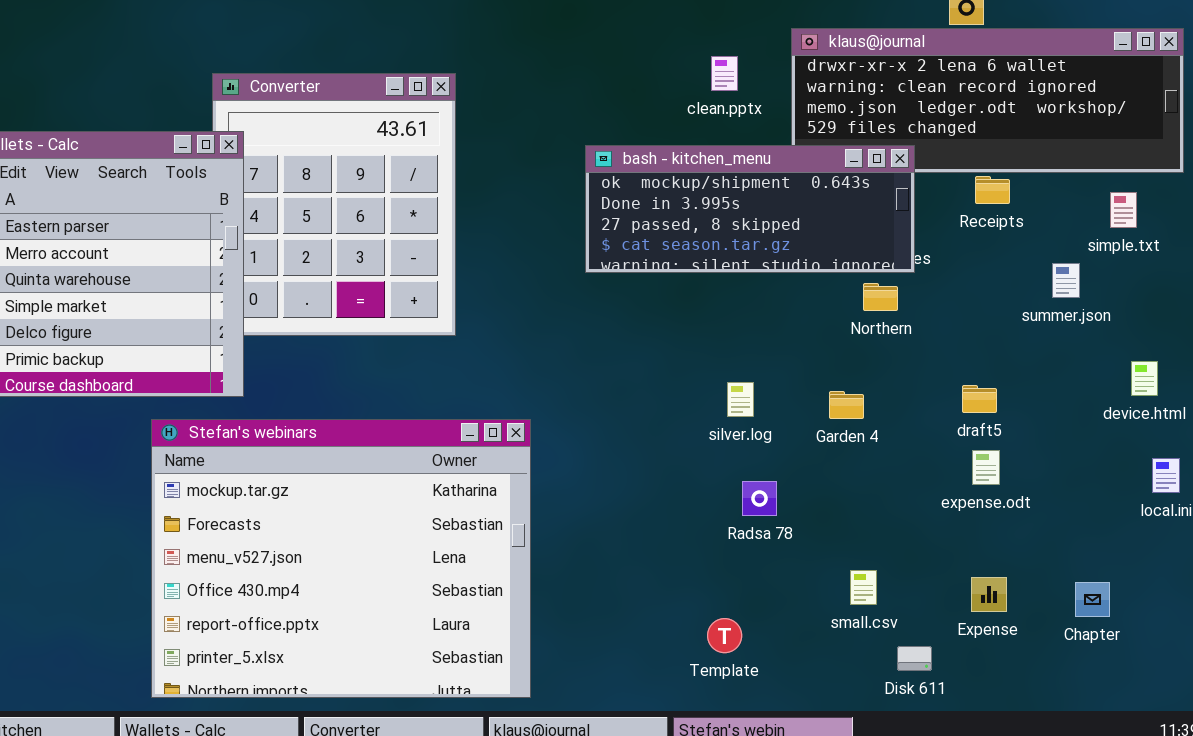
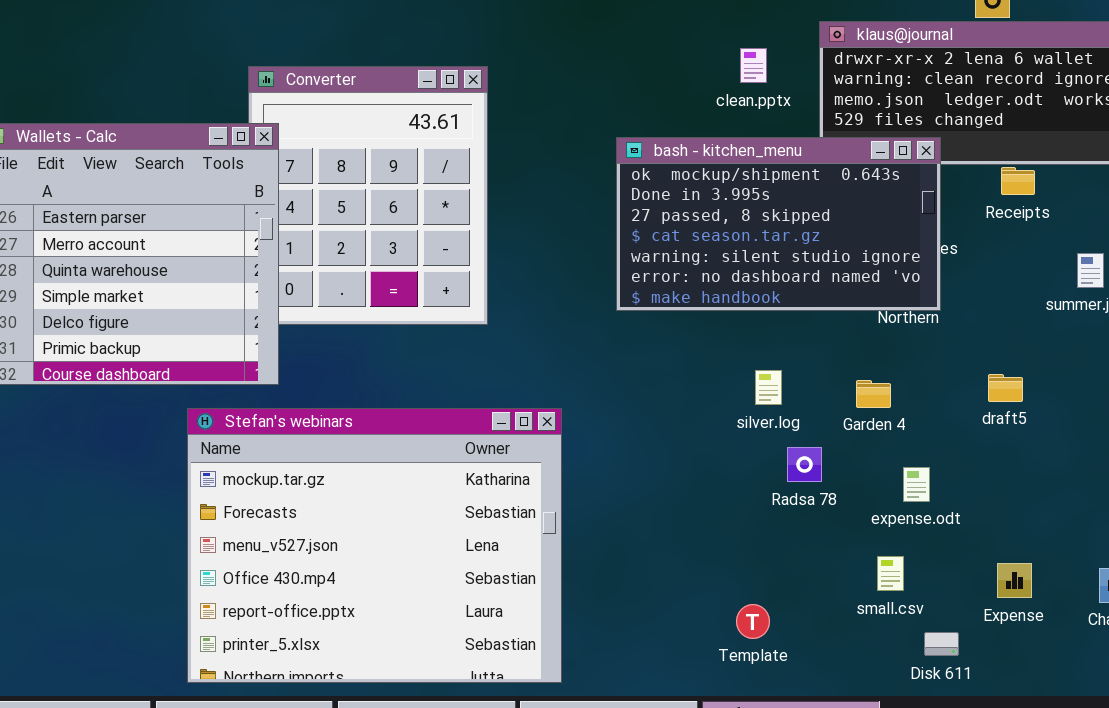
bash - kitchen_menu: [585,145,915,273] -> [616,137,941,311], resized
expense.odt: [972,450,1000,485] -> [903,467,930,502], moved
Radsa 78: [742,481,777,516] -> [787,447,822,482], moved

